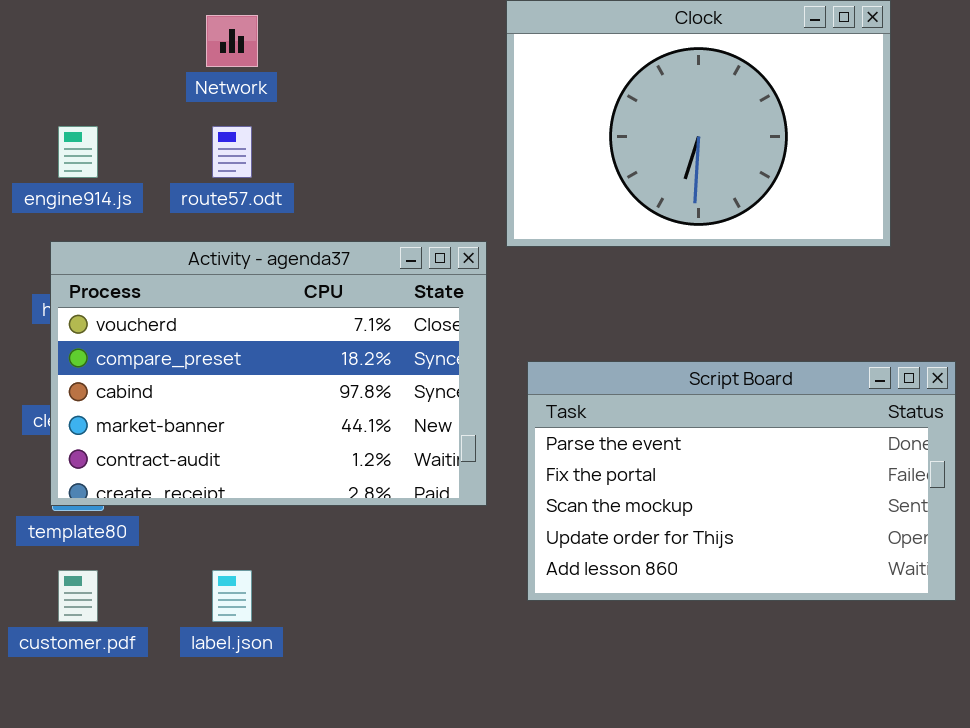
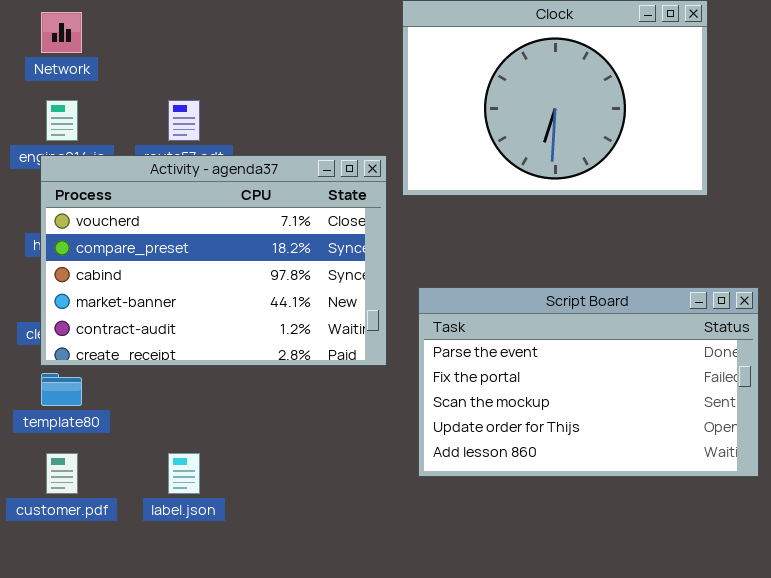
Network: [206,15,258,67] -> [41,12,82,53], moved
Activity - agenda37: [50,241,487,506] -> [40,155,387,366], moved

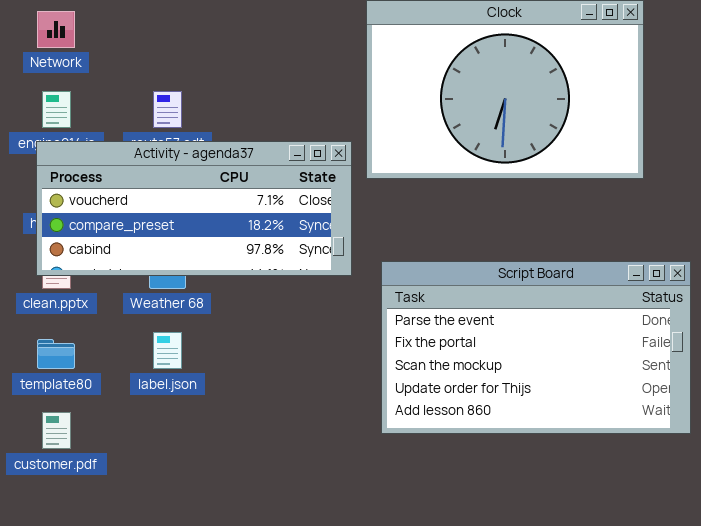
Activity - agenda37: [40,155,387,366] -> [36,141,352,276], resized
label.json: [168,453,200,494] -> [153,332,182,369], moved

